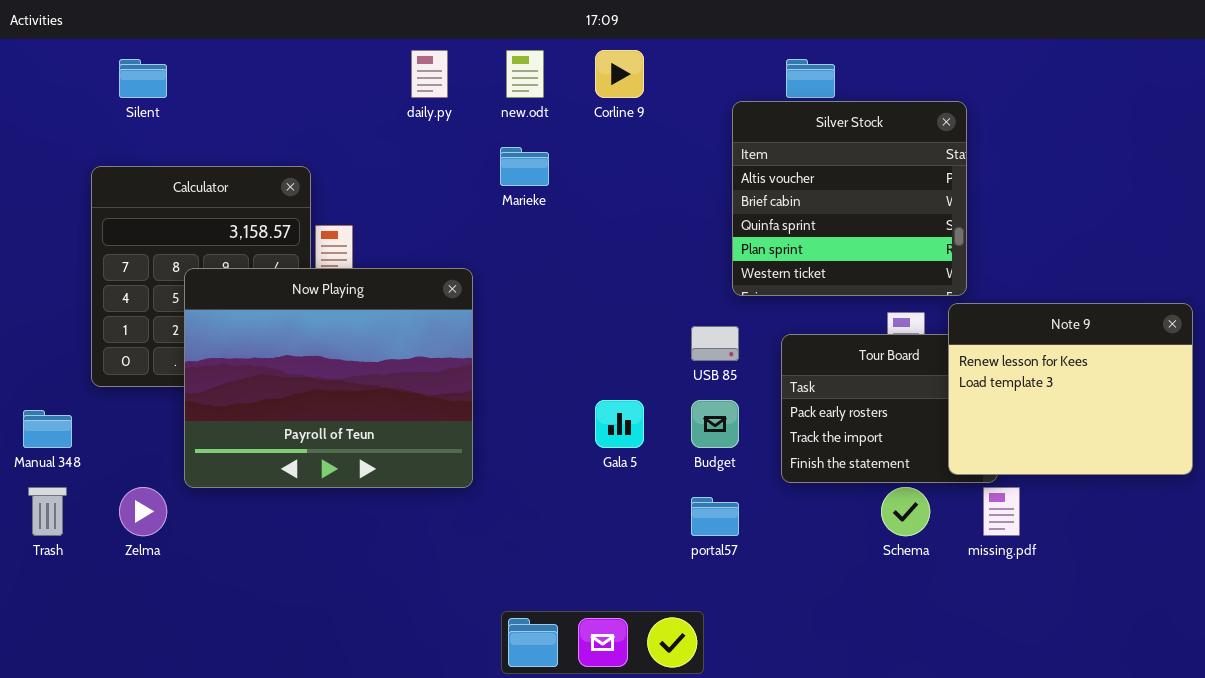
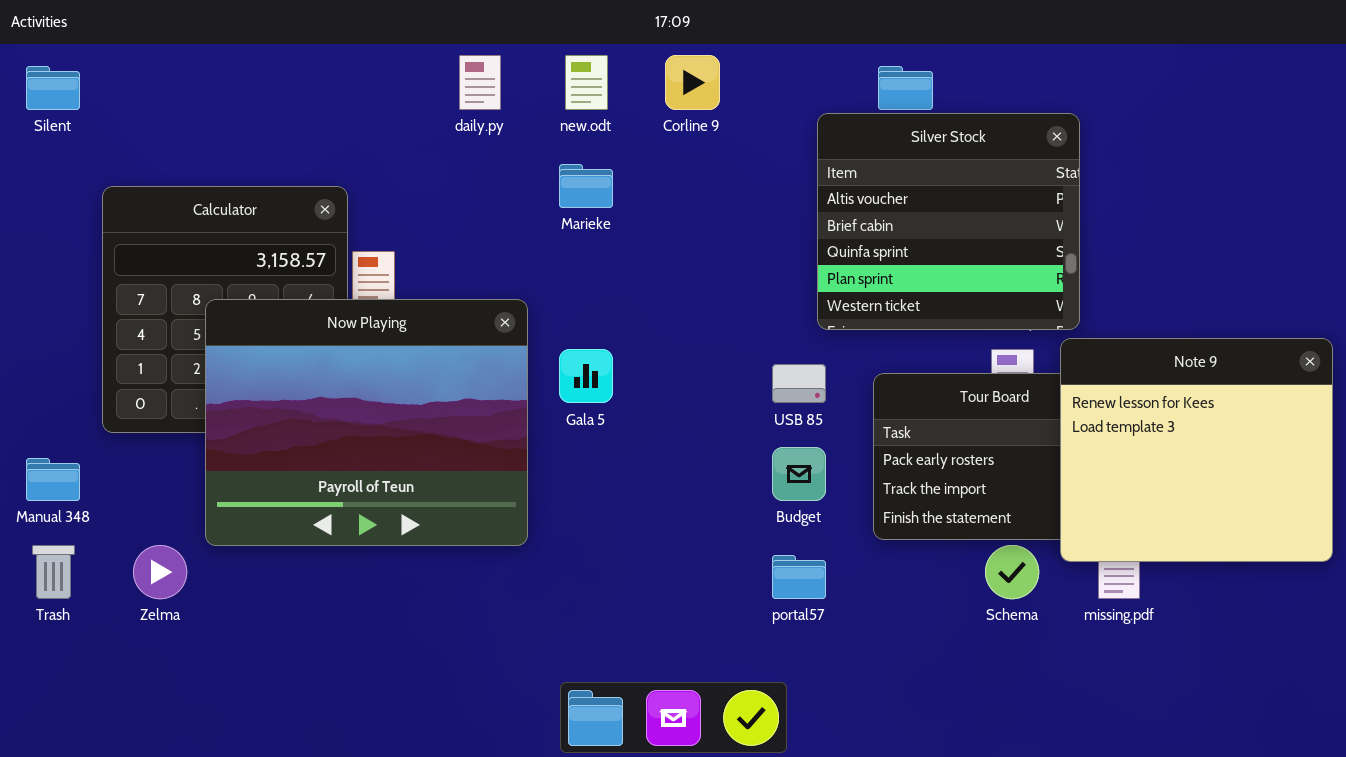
Silent: [119,59,167,98] -> [26,66,80,110], moved
Note 9: [948,303,1193,475] -> [1060,338,1333,562], resized
Gala 5: [595,400,644,448] -> [559,349,613,403], moved

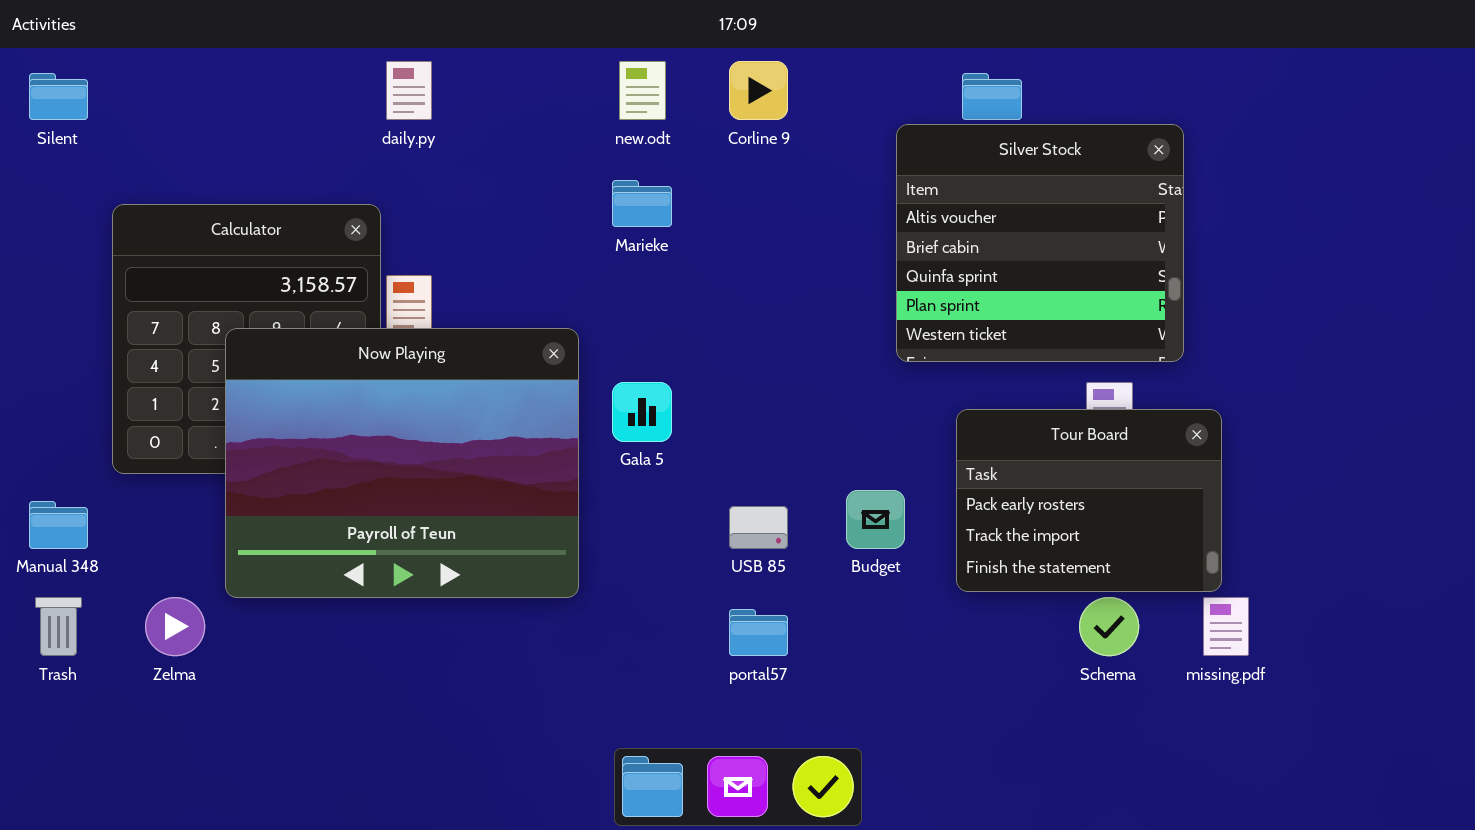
daily.py: [459,55,501,110] -> [386,61,432,120], moved
Note 9: [1060,338,1333,562] -> none, closed
USB 85: [772,364,826,403] -> [729,506,788,549], moved
portal57: [772,555,826,599] -> [729,609,788,656], moved

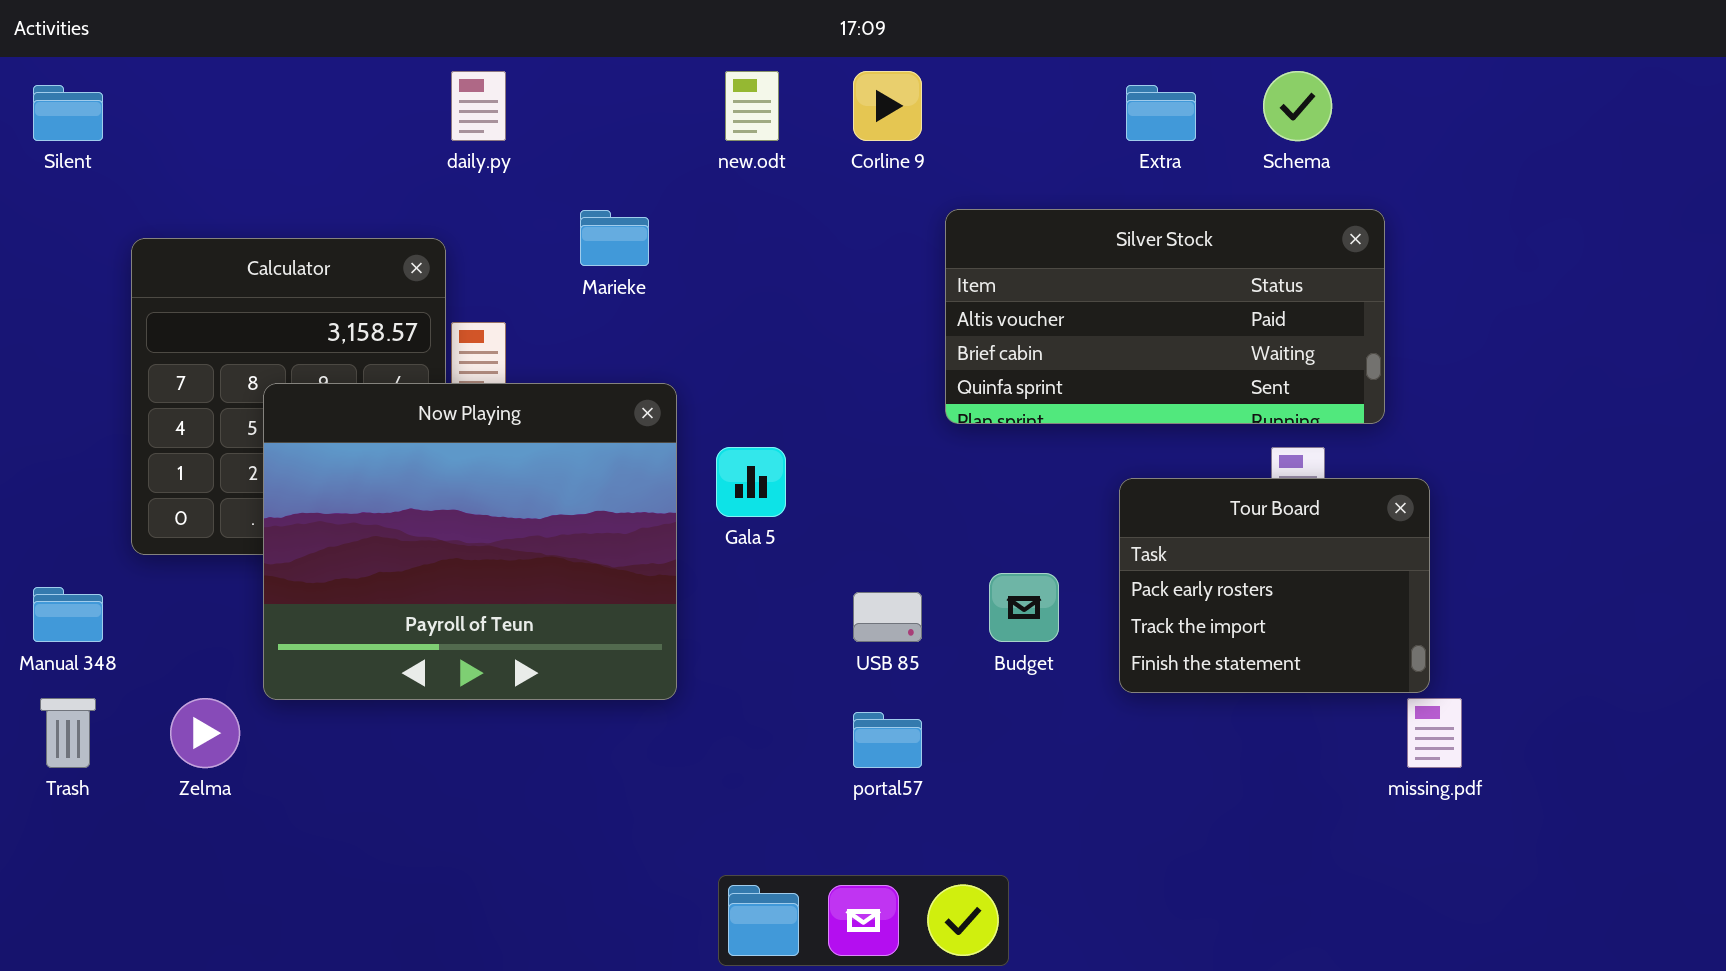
Silver Stock: [896,124,1184,362] -> [945,209,1385,424], resized
Marieke: [612,180,672,227] -> [580,210,649,266], moved
Schema: [1079,597,1139,656] -> [1263,71,1332,141], moved

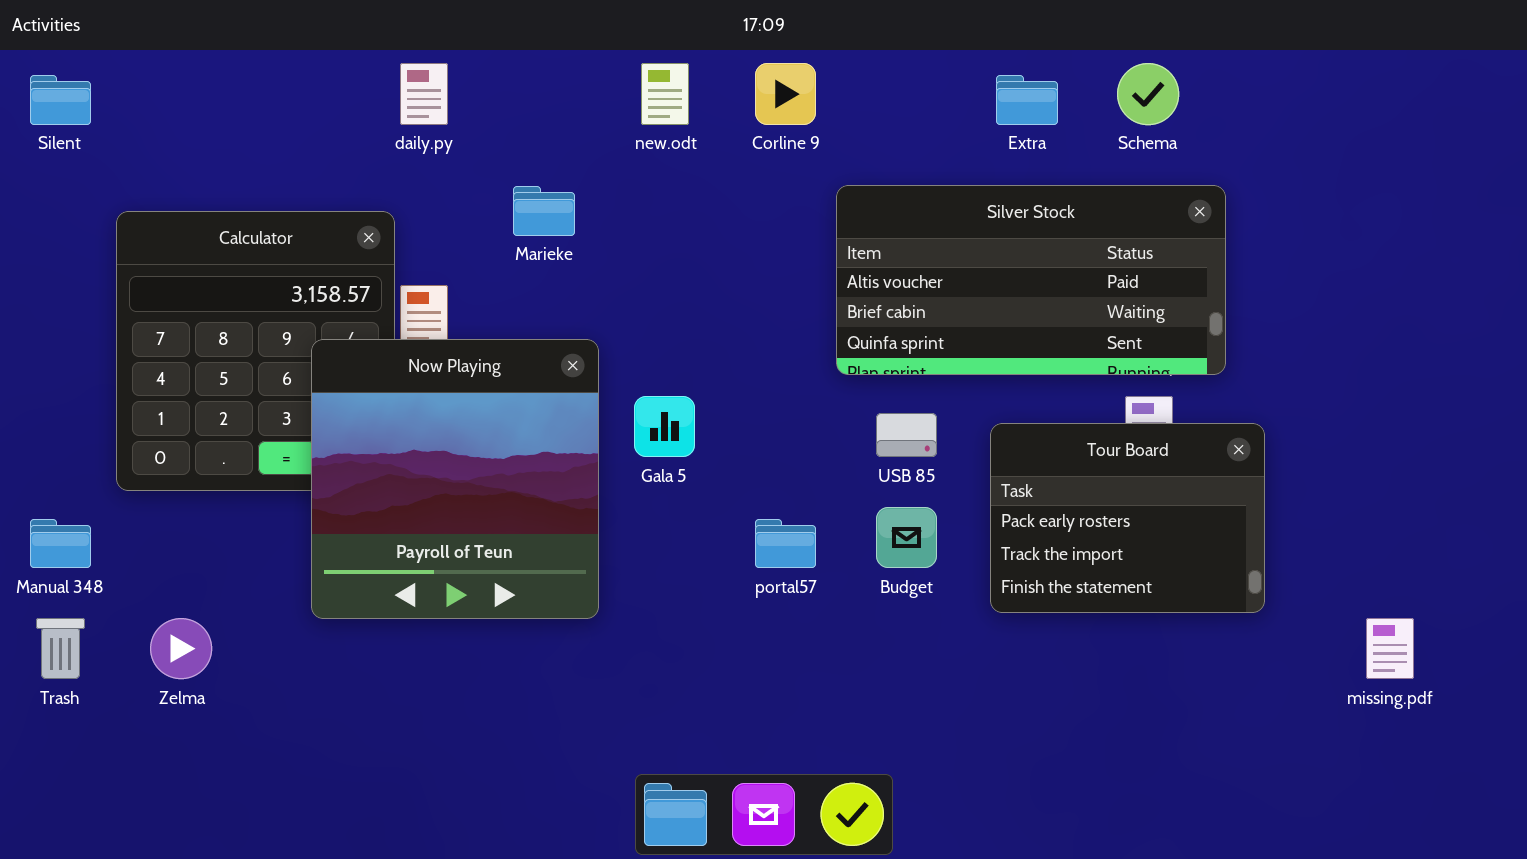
Now Playing: [263,383,677,700] -> [311,339,599,619], resized
USB 85: [853,592,922,642] -> [876,413,937,457], moved
missing.pdf: [1407,698,1462,768] -> [1366,618,1414,679], moved
portal57: [853,712,922,768] -> [755,519,816,568], moved

